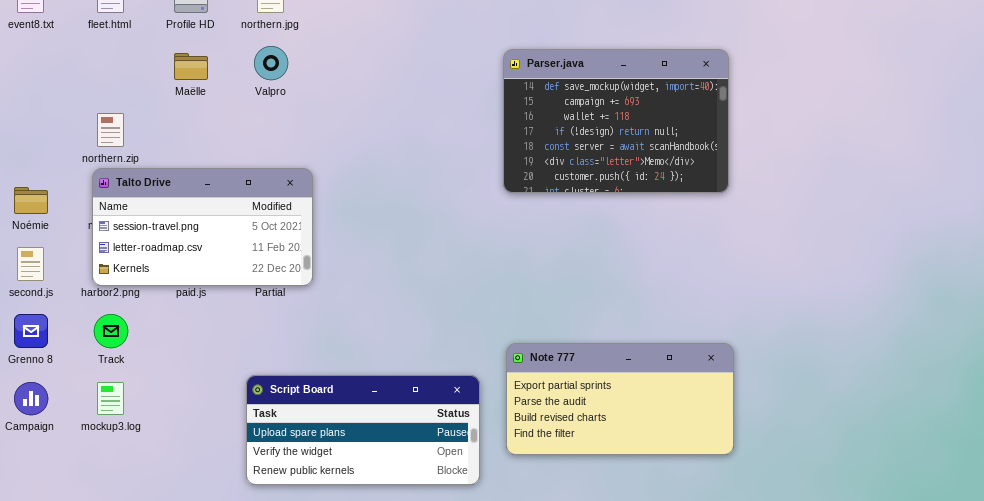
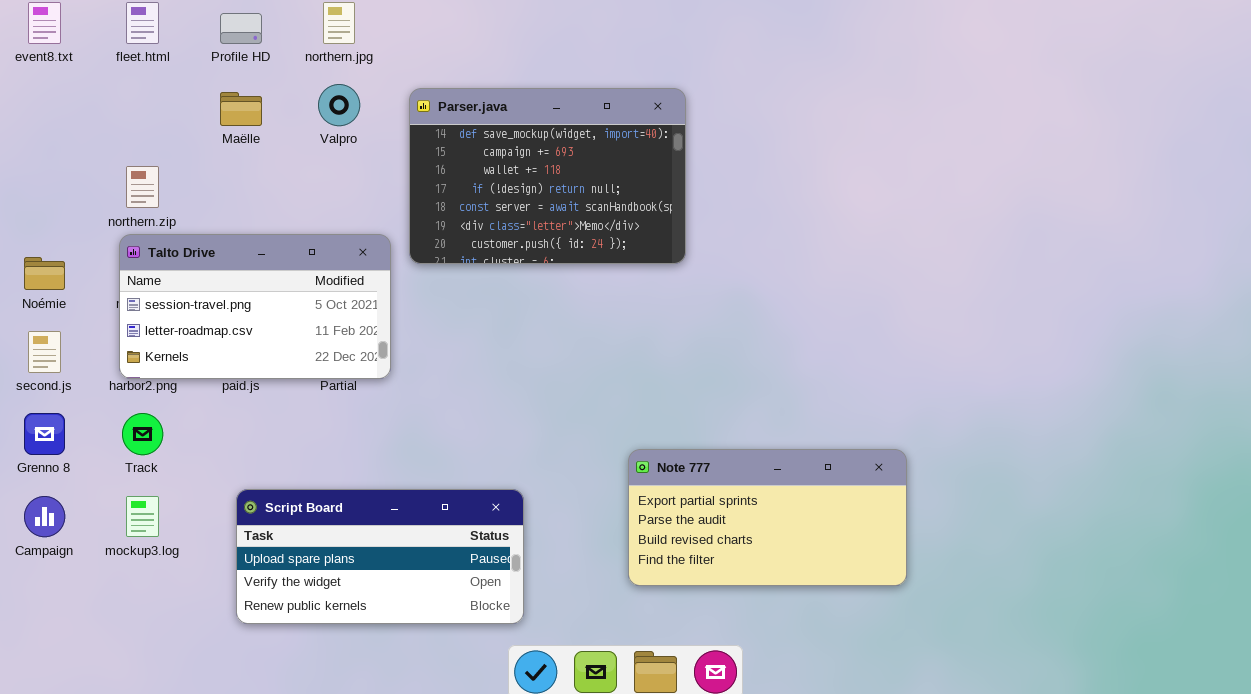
Parser.java: [503,49,729,193] -> [409,88,686,264], moved
Script Board: [246,375,480,485] -> [236,489,524,624], moved

